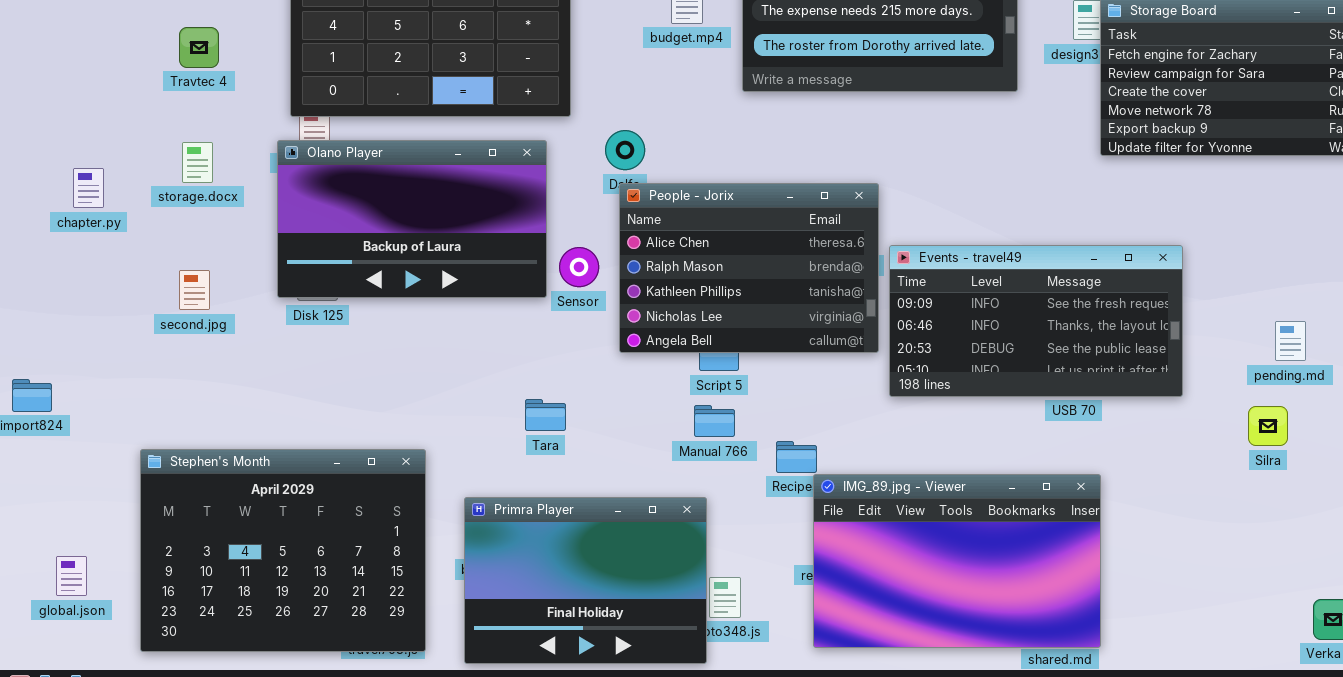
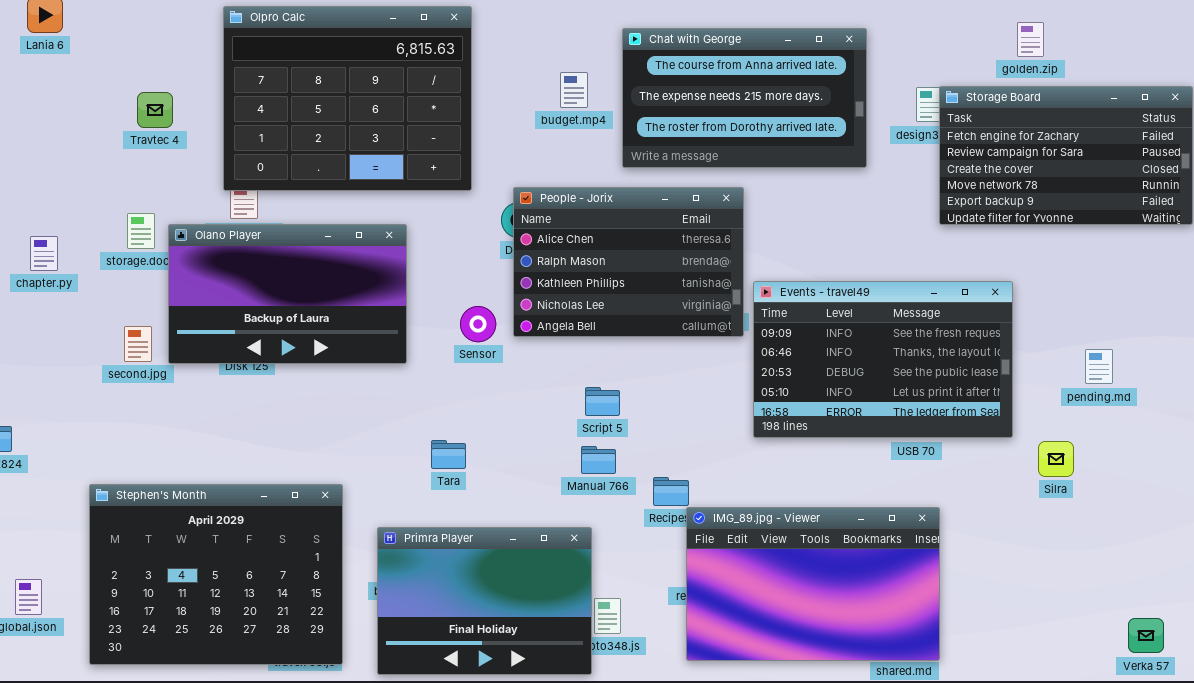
Travtec 4: [179,27,219,68] -> [137,92,173,128], moved
Olano Player: [277,140,547,298] -> [168,224,407,364], moved
People - Jorix: [619,183,879,353] -> [513,187,744,337], moved
Events - travel49: [889,245,1183,397] -> [753,281,1013,438], resized
pending.md: [1275,321,1306,361] -> [1085,349,1113,384], moved
Silra: [1248,406,1288,446] -> [1038,441,1074,477], moved

